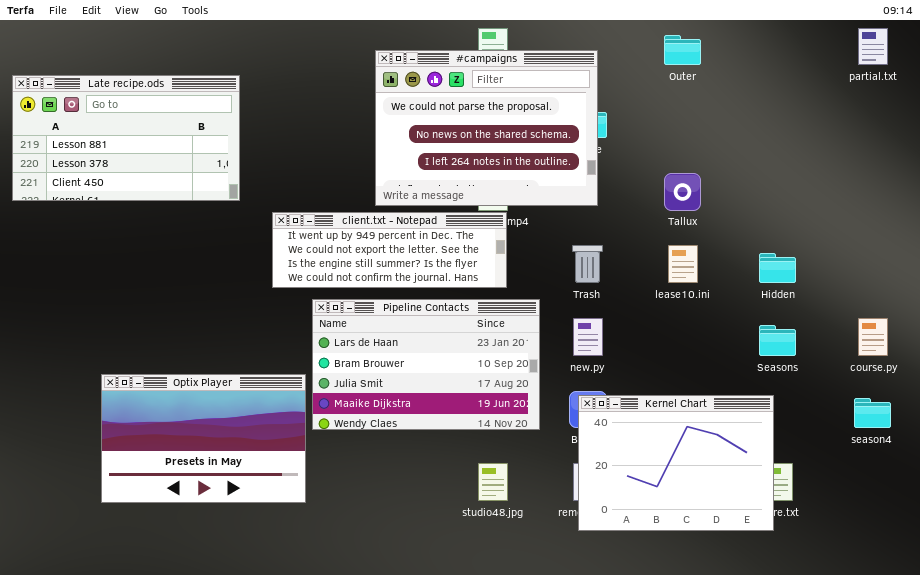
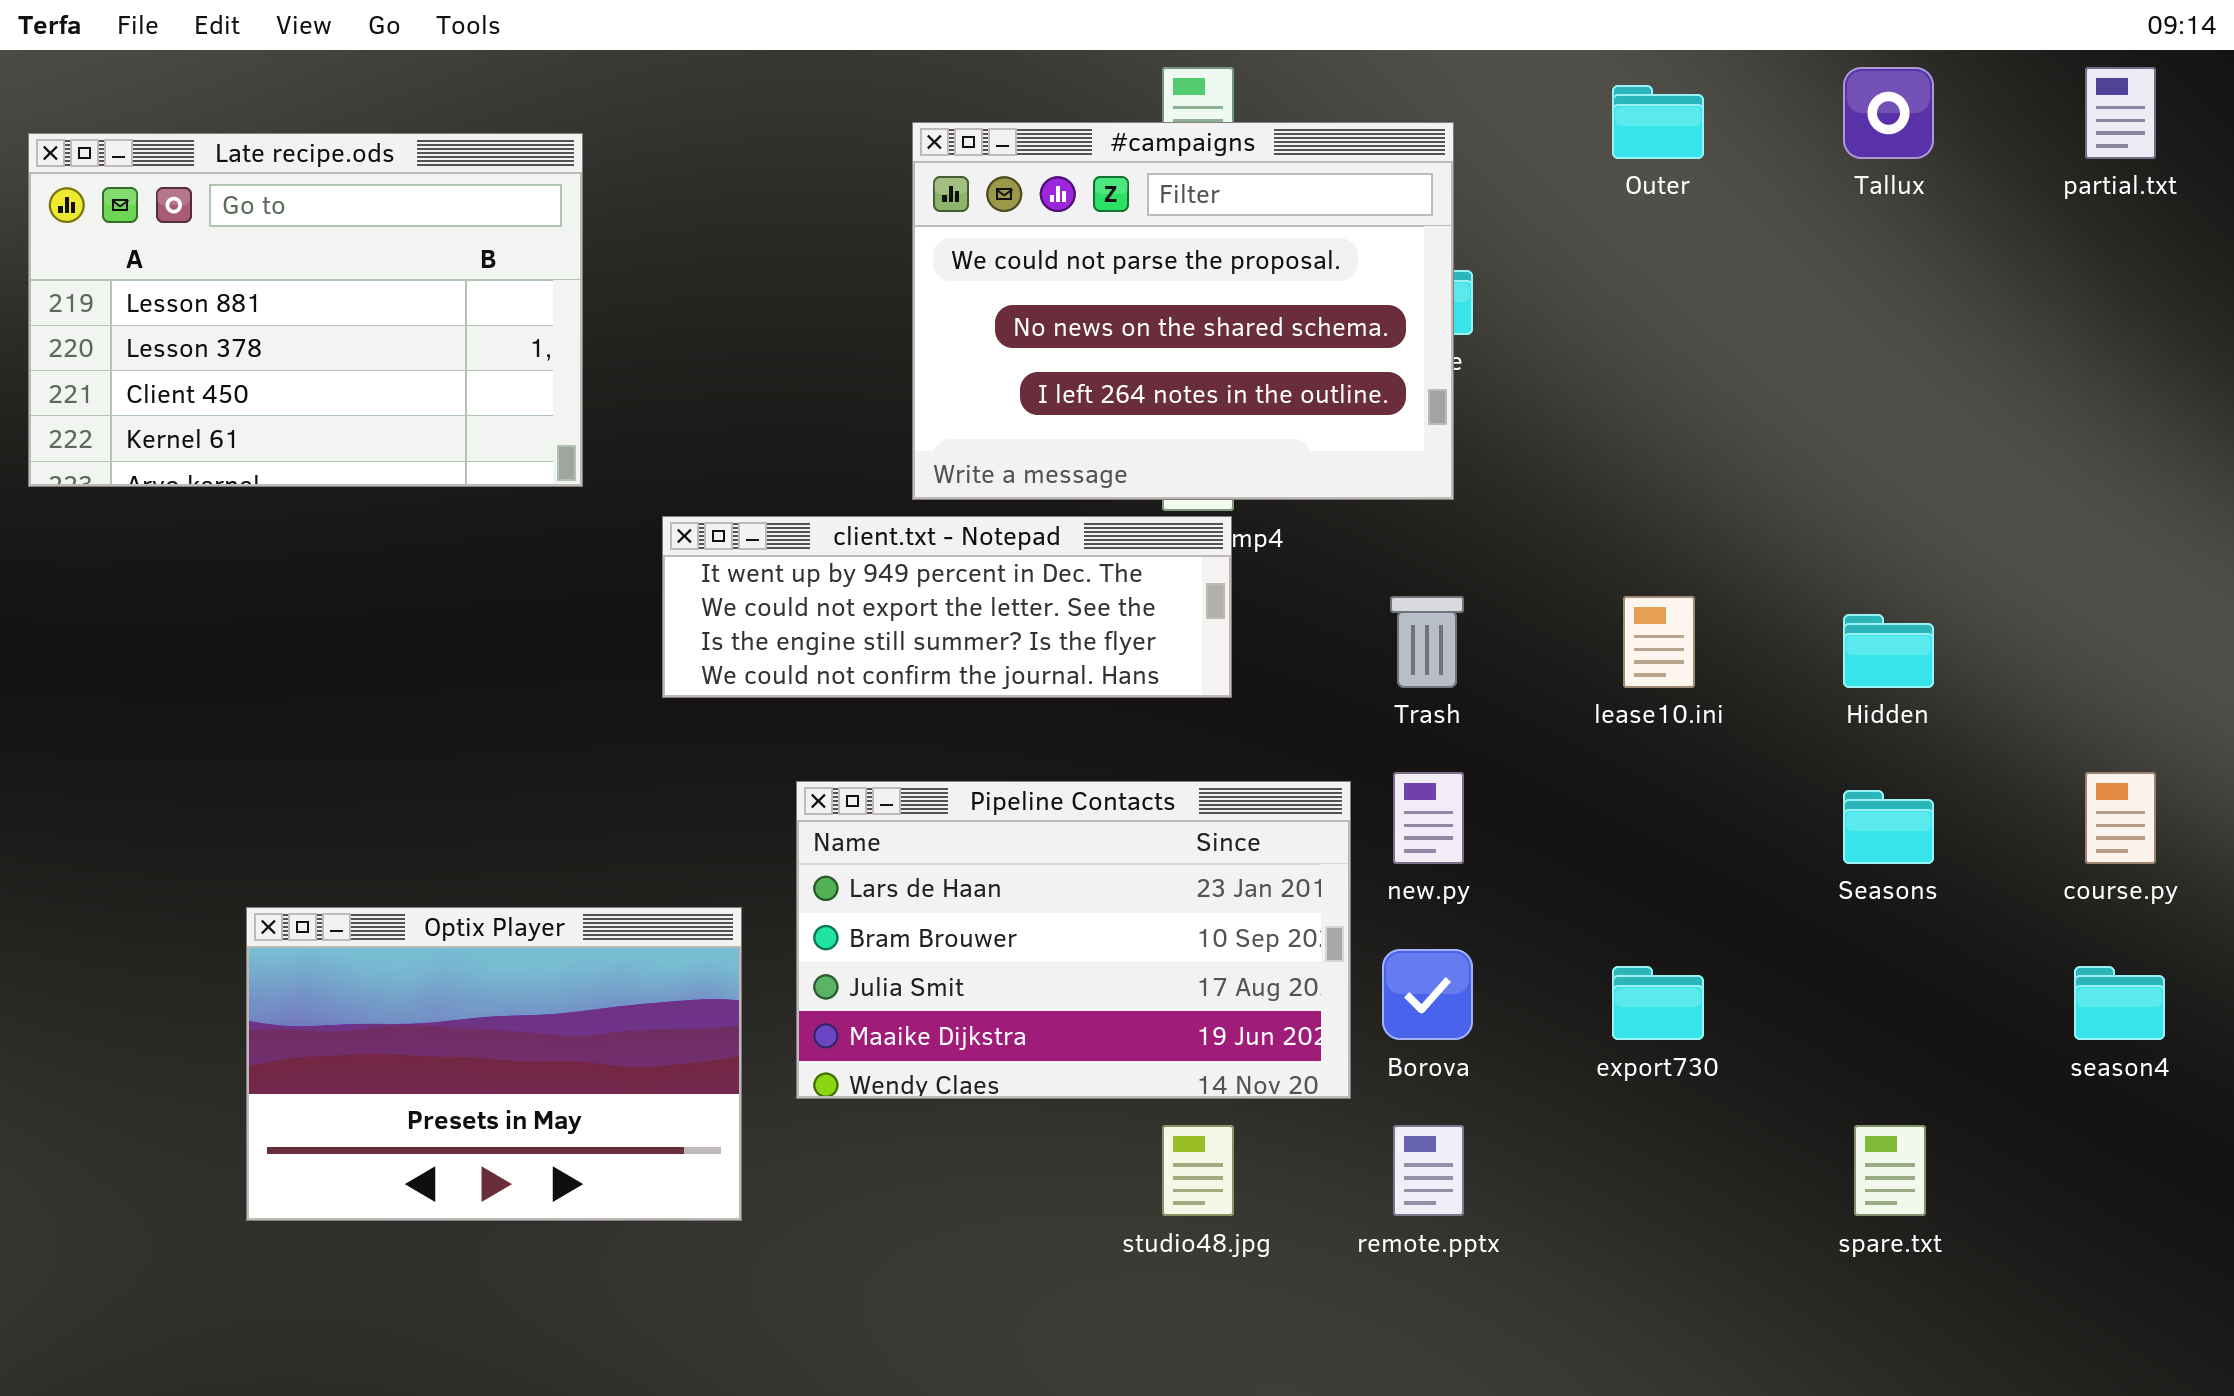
Late recipe.ods: [12,75,240,201] -> [28,133,583,487], resized
Tallux: [664,173,701,211] -> [1843,67,1934,159], moved
Pipeline Contacts: [312,299,540,430] -> [796,781,1351,1099], moved
Kernel Chart: [578,395,774,531] -> none, closed

